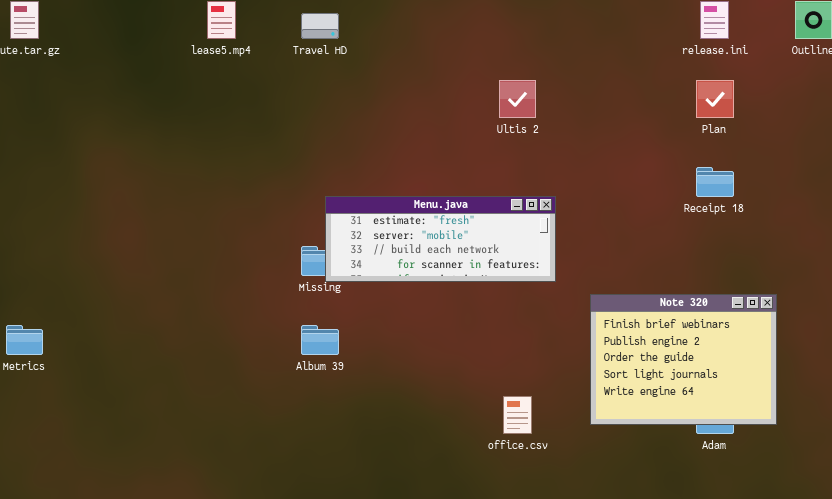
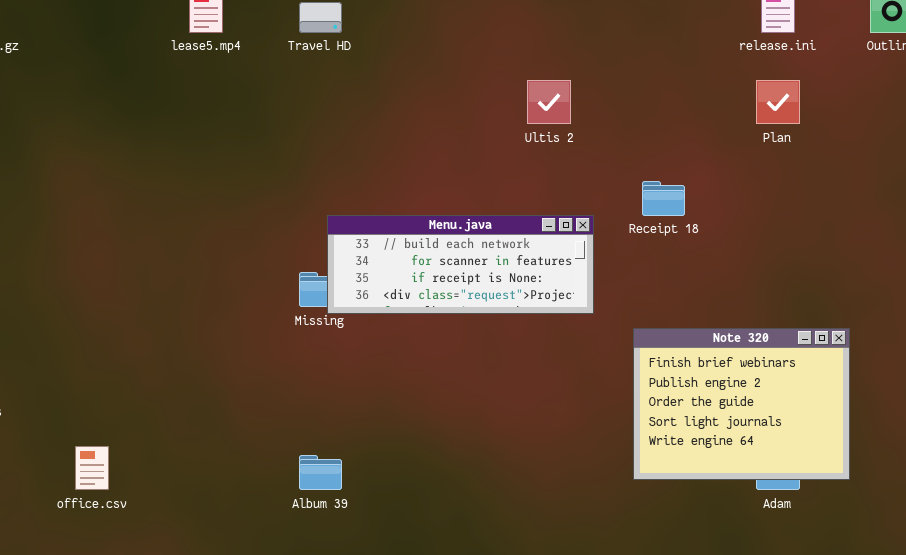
Receipt 18: [696,167,734,197] -> [642,181,685,216], moved
Menu.java: [325,196,556,282] -> [327,215,594,314], scrolled down 2 rows
Album 39: [301,325,339,355] -> [299,455,342,490], moved
office.csv: [503,396,532,434] -> [75,446,109,490], moved

